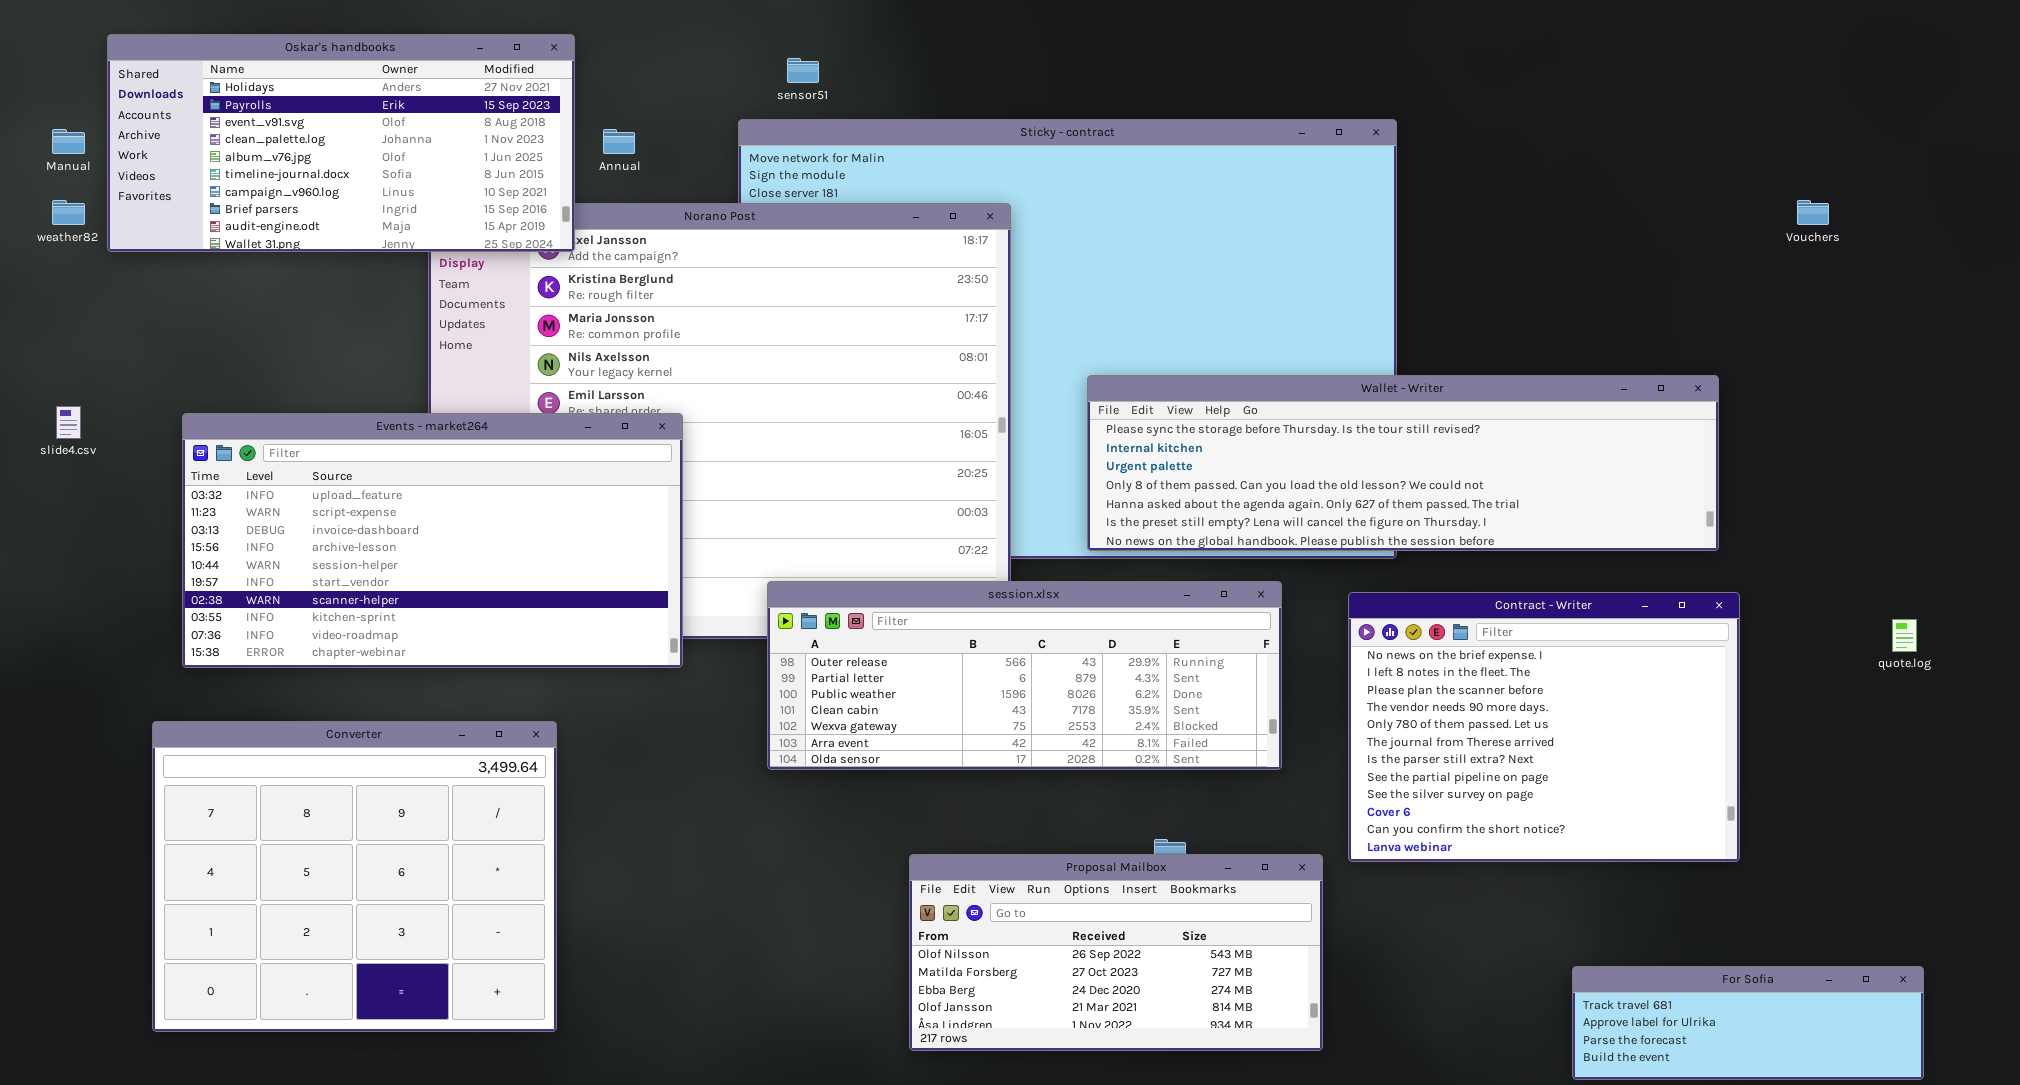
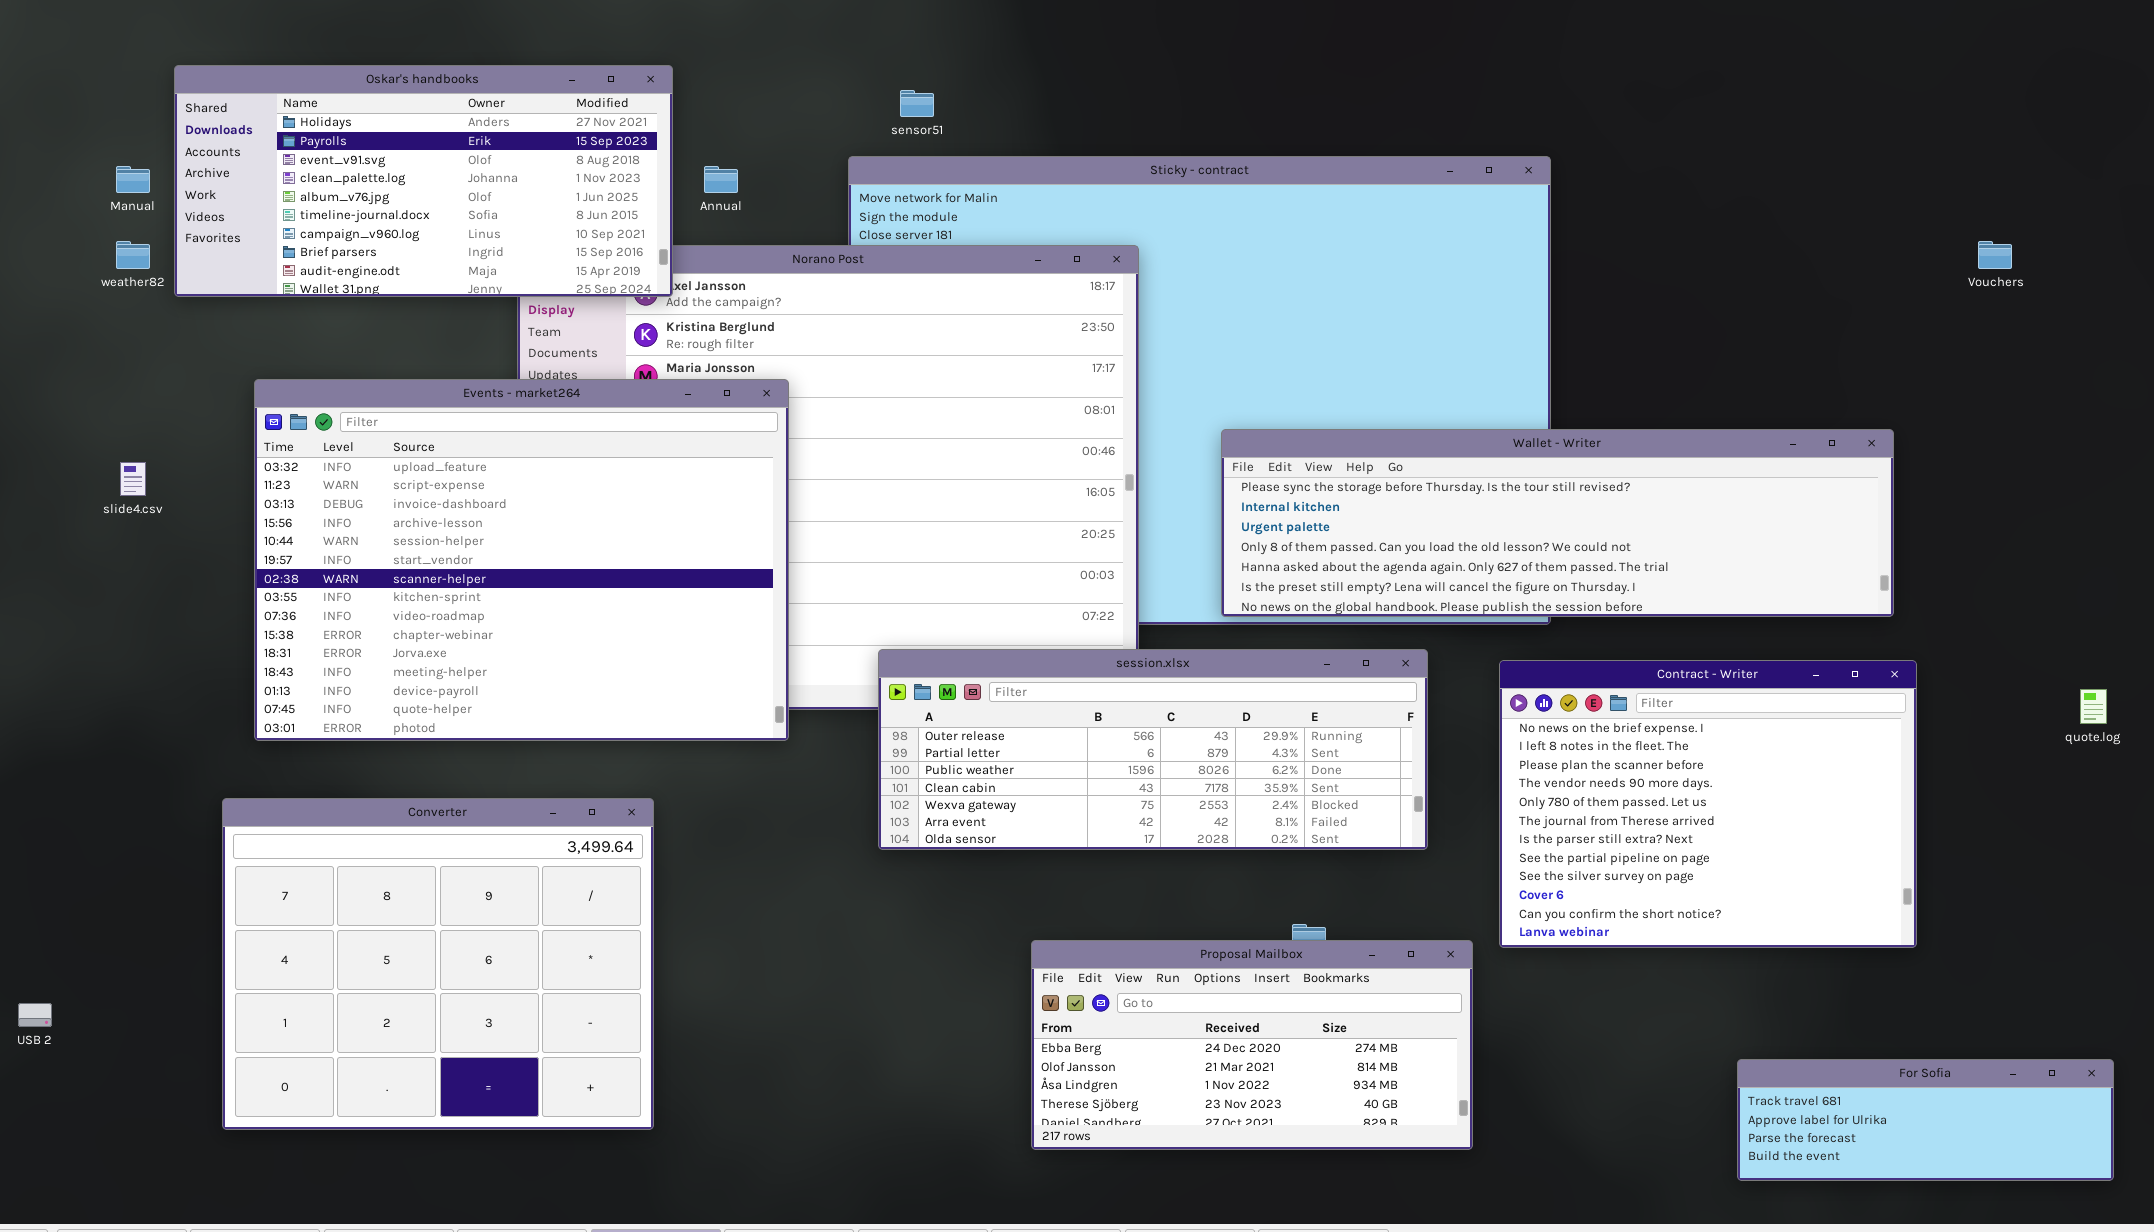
Events - market264: [182,413,683,668] -> [254,379,789,741], resized
Proposal Mailbox: [909,854,1323,1051] -> [1031,940,1473,1150], scrolled down 2 rows

